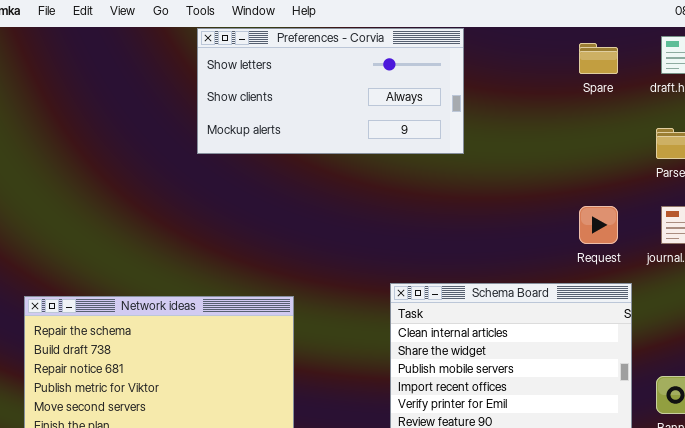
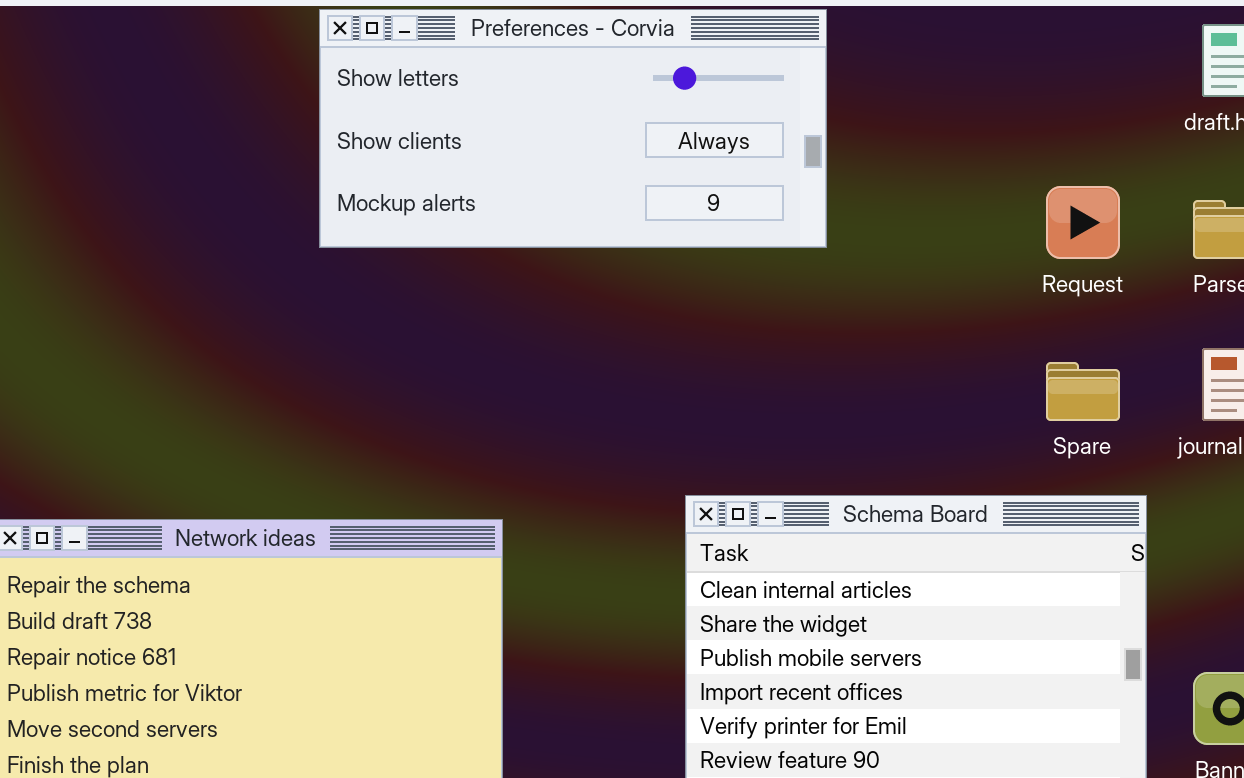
Spare: [579,43,618,74] -> [1046,362,1120,421], moved
Request: [579,206,618,244] -> [1046,186,1120,259], moved

